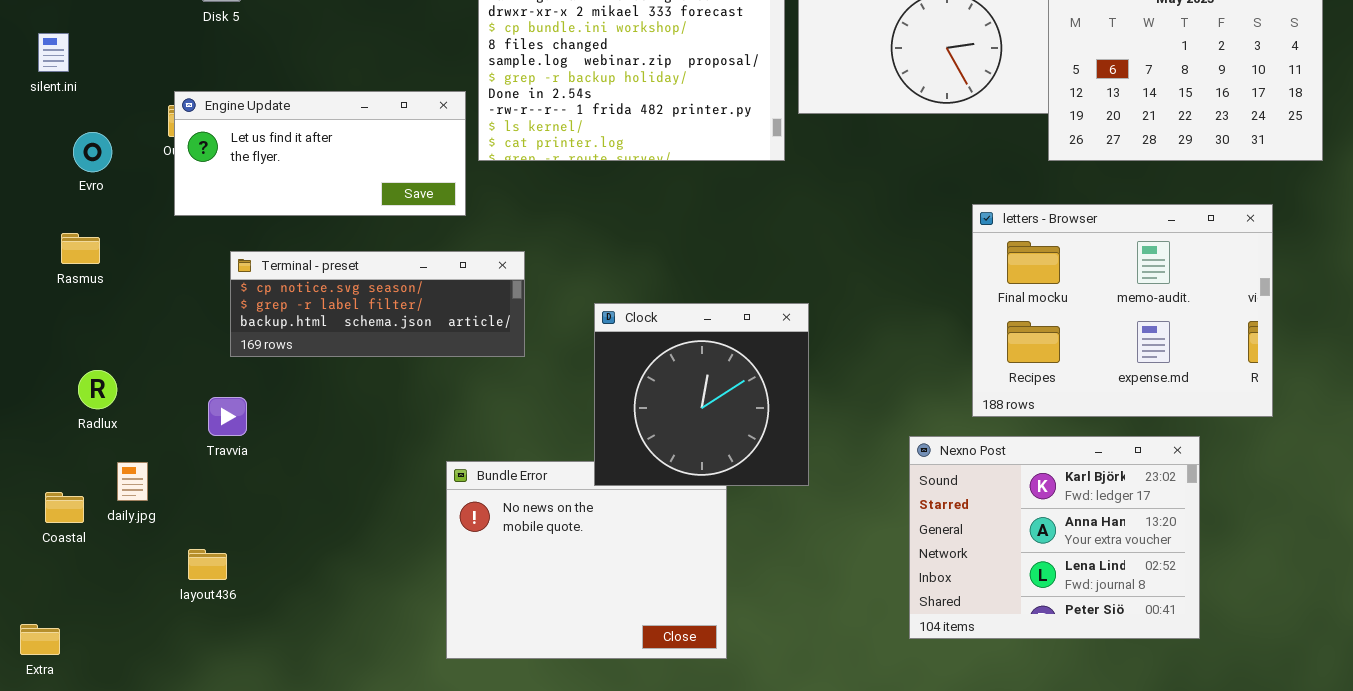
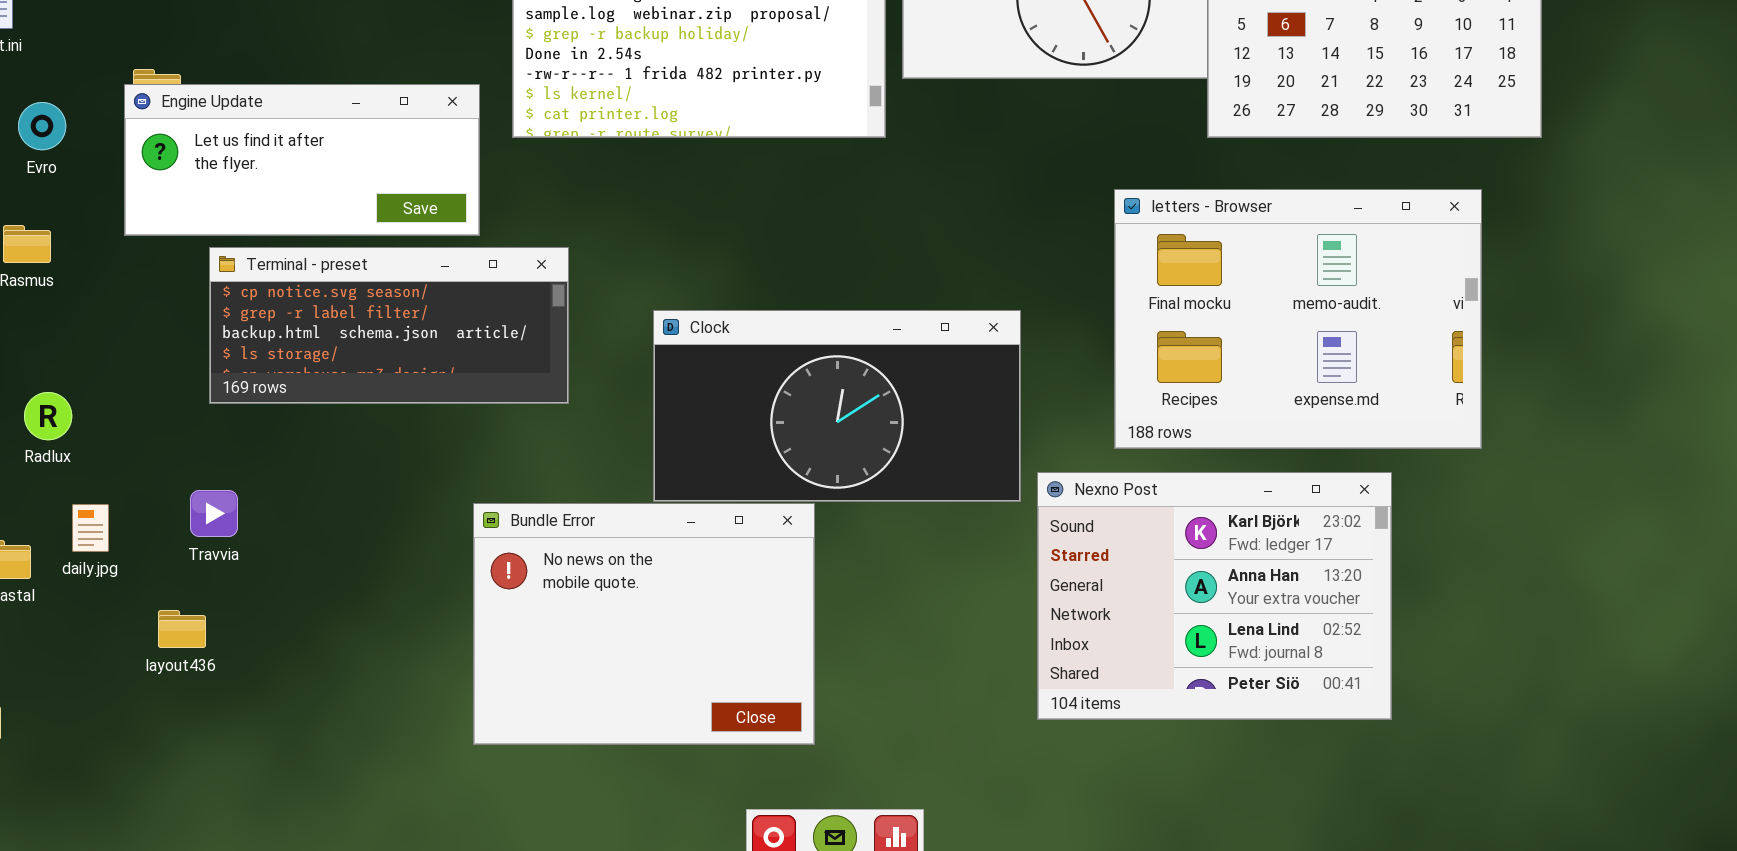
Engine Update: [174,91,466,216] -> [124,84,480,236], moved
Terminal - preset: [230,251,525,357] -> [209,247,569,404], resized
Clock: [594,303,809,486] -> [653,310,1021,502], resized
Travvia: [208,397,247,436] -> [190,490,238,537], moved

